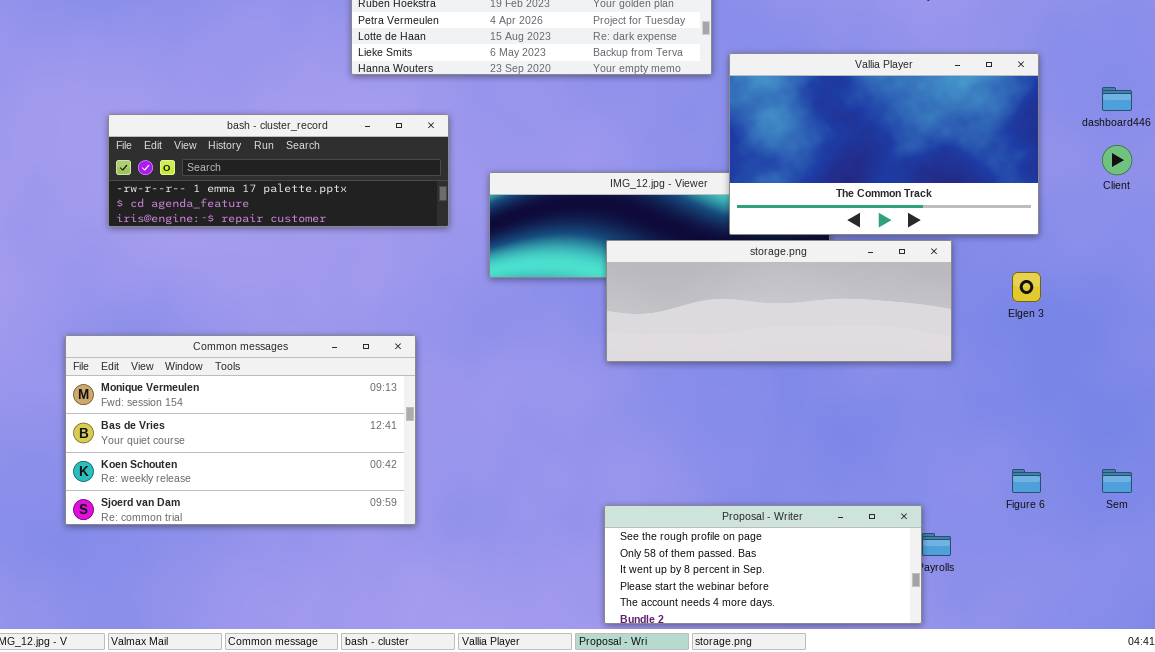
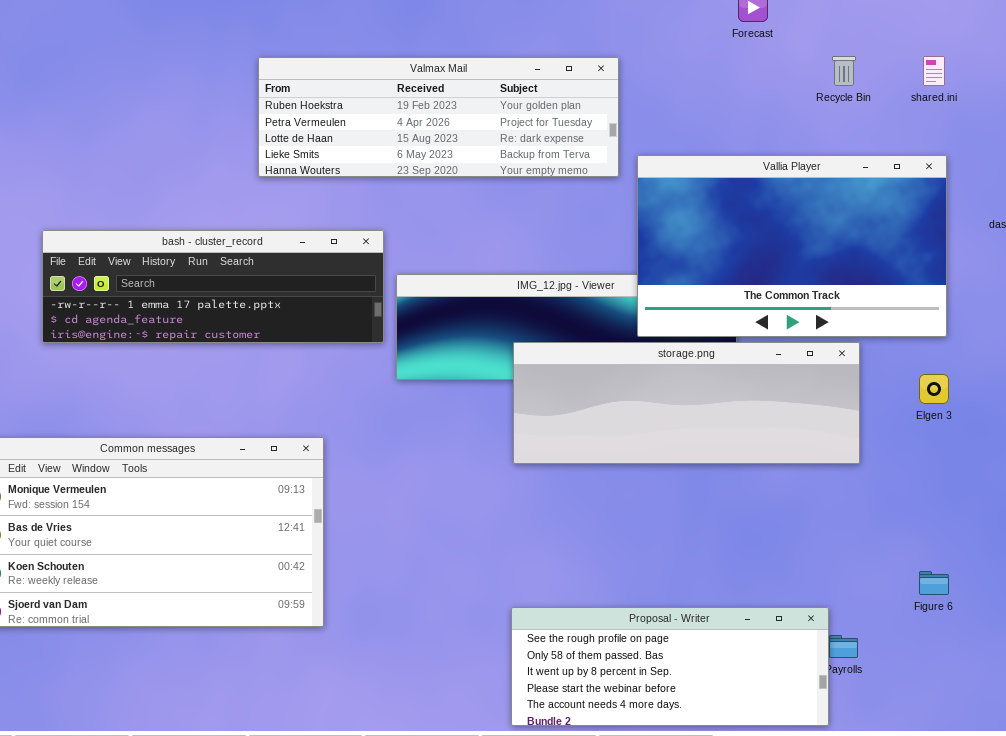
bash - cluster_record: [108,114,449,227] -> [42,230,384,343], moved

